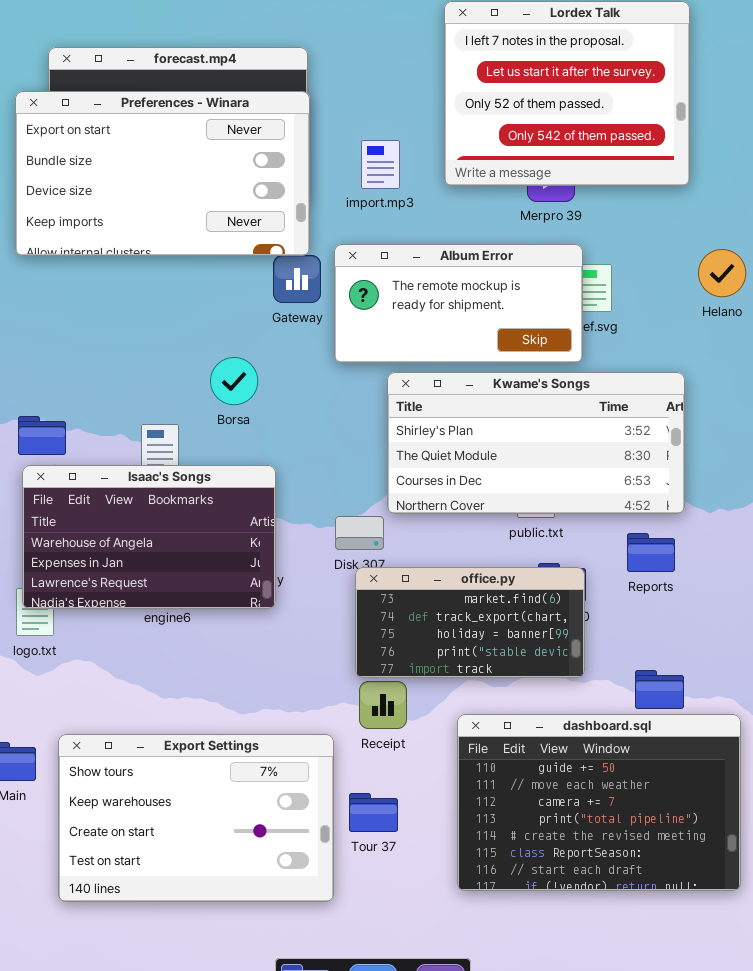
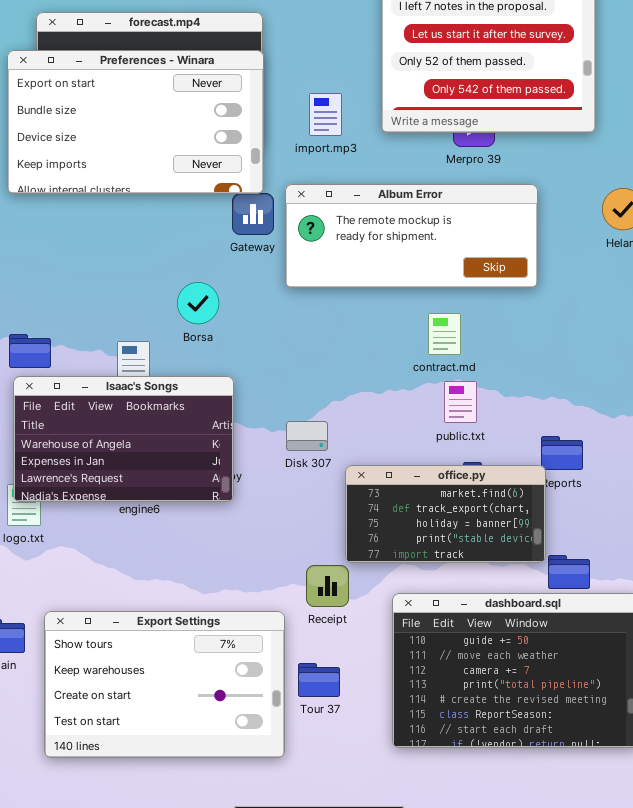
Album Error: [334,244,583,363] -> [285,184,538,288], resized
Kwame's Songs: [387,372,685,514] -> none, closed
office.py: [355,567,585,678] -> [345,465,546,563], moved

